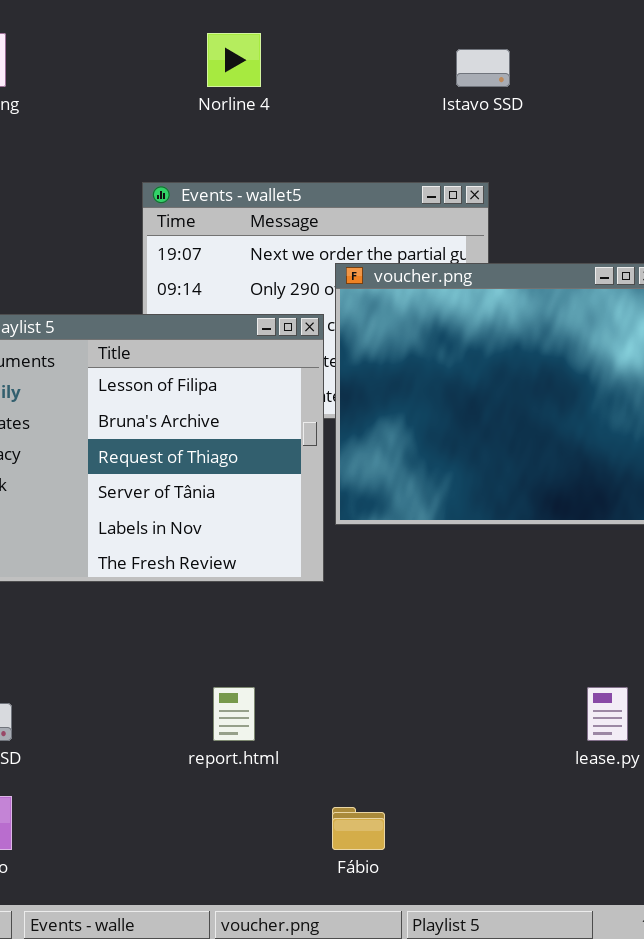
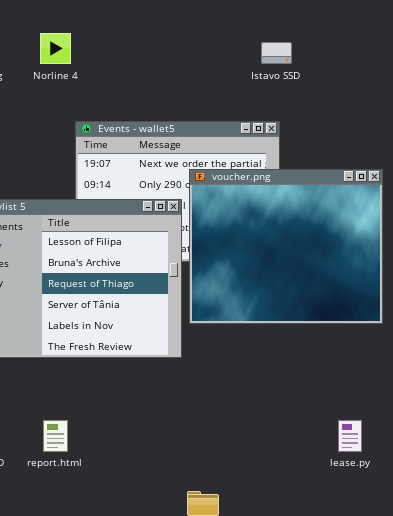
Norline 4: [207,33,261,87] -> [40,33,71,64], moved
report.html: [213,687,255,741] -> [43,420,68,452], moved

